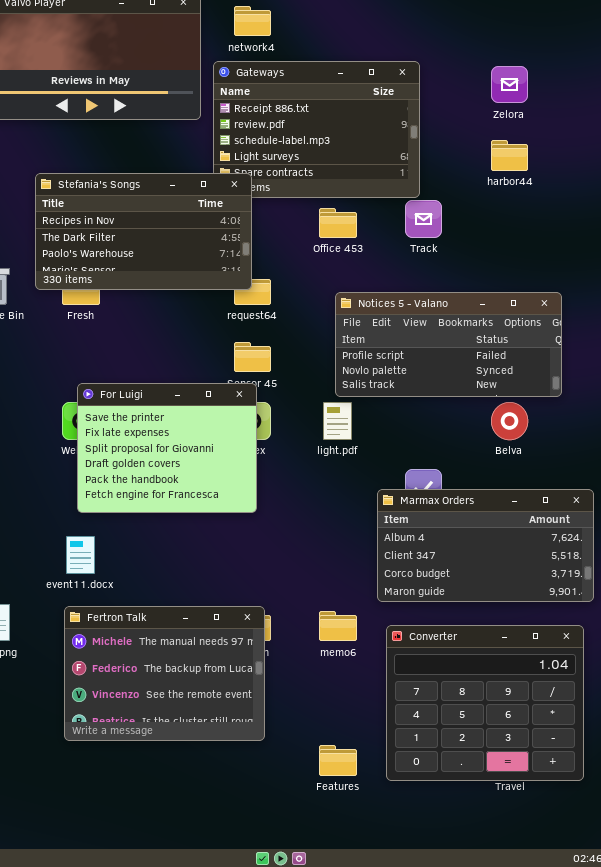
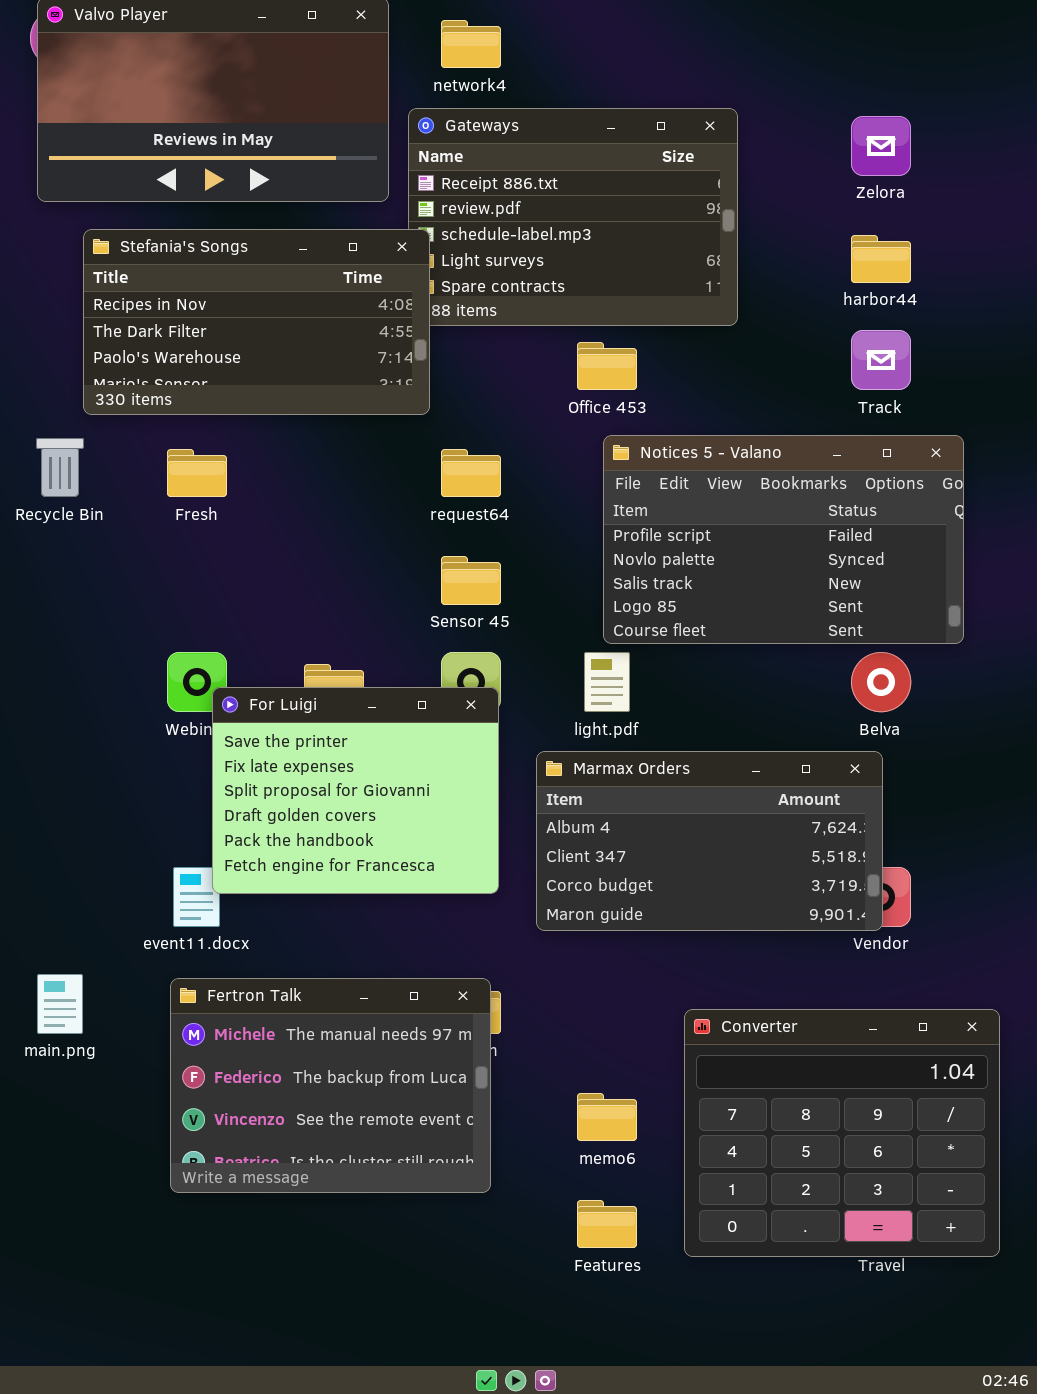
Stefania's Songs: [35,173,252,290] -> [83,229,430,415], moved
Track: [405,200,442,238] -> [851,330,911,390], moved
Notices 5 - Valano: [335,292,562,397] -> [603,435,964,644], resized
For Luigi: [77,383,257,513] -> [212,687,499,894], moved
Marmax Orders: [377,489,594,602] -> [536,751,883,931], moved
memo6: [319,611,357,641] -> [577,1093,637,1141], moved

